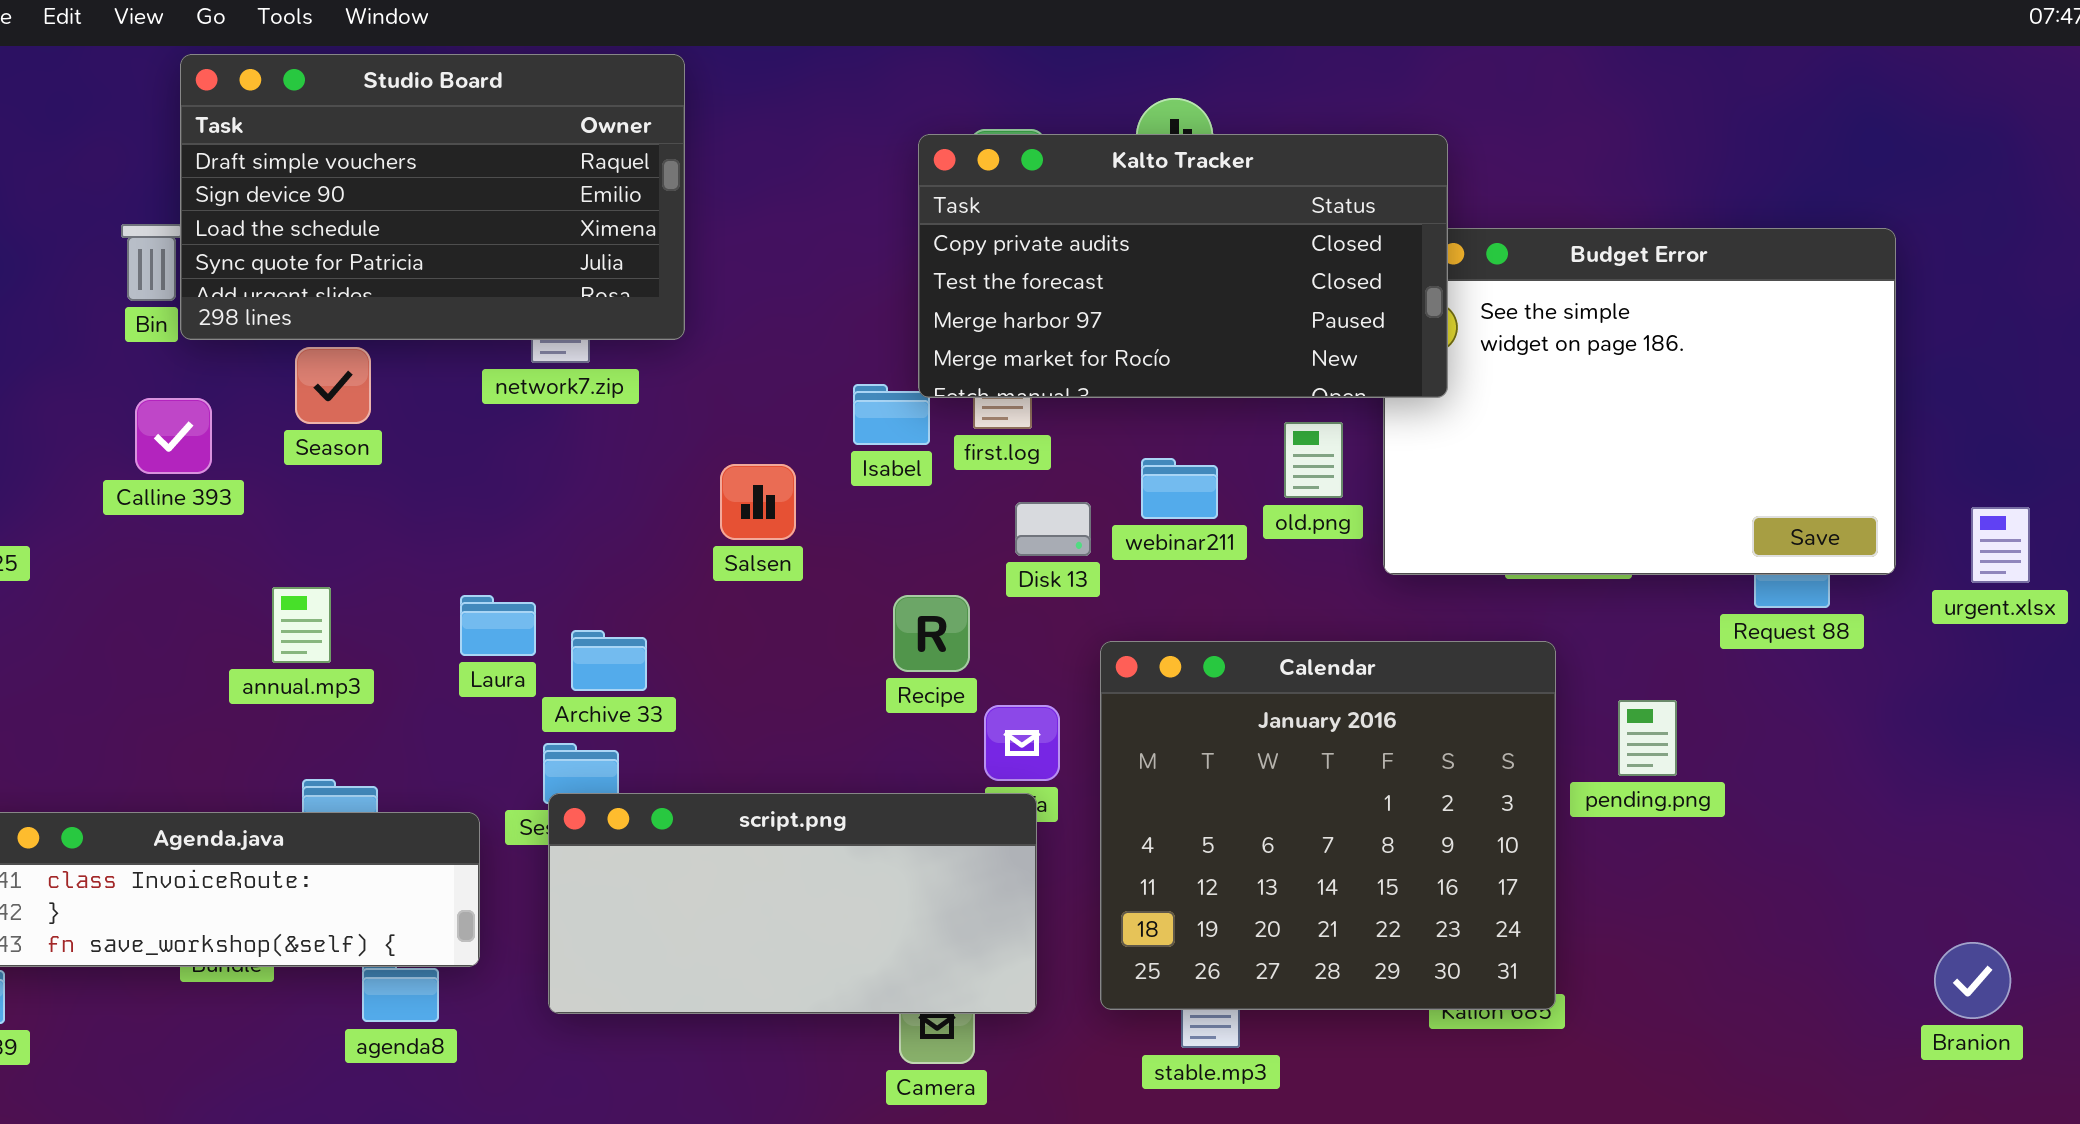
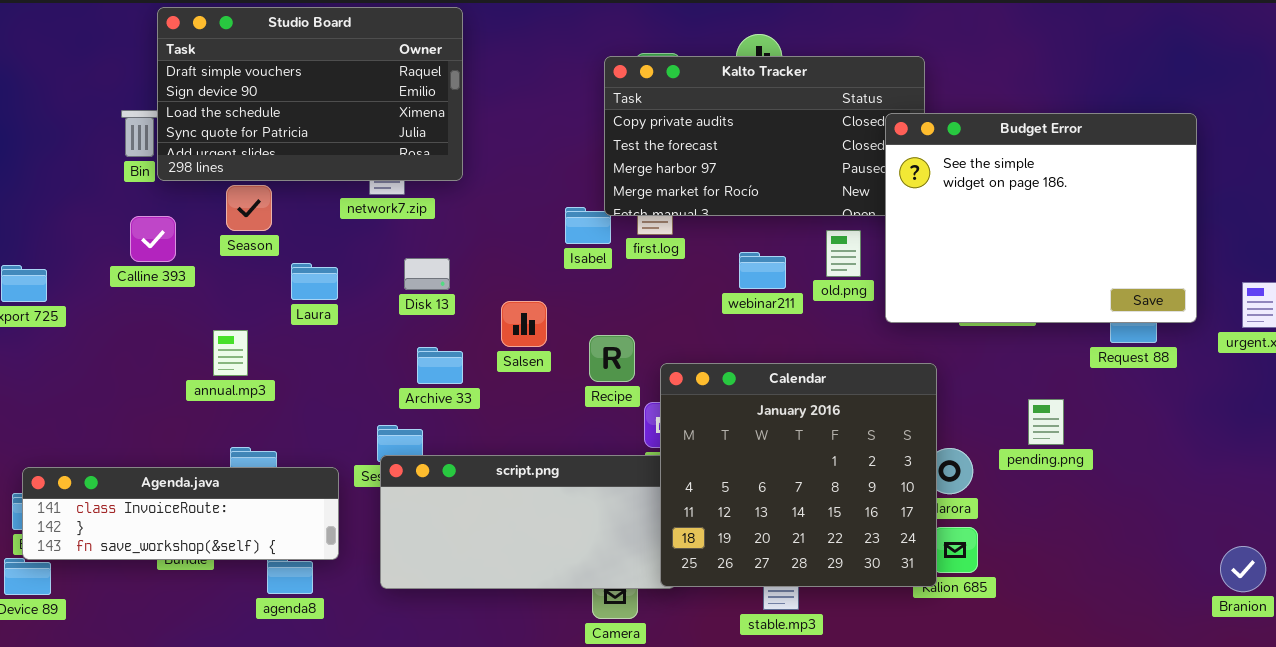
Budget Error: [1383,228,1896,575] -> [885,113,1197,323], raised
Salsen: [720,464,796,540] -> [501,301,547,347], moved
Disk 13: [1015,502,1091,556] -> [404,258,450,290], moved
Laura: [460,595,536,656] -> [291,263,338,300], moved
Archive 33: [571,630,647,691] -> [417,347,463,384], moved
Calendar: [1100,641,1556,1010] -> [660,363,937,587], moved

